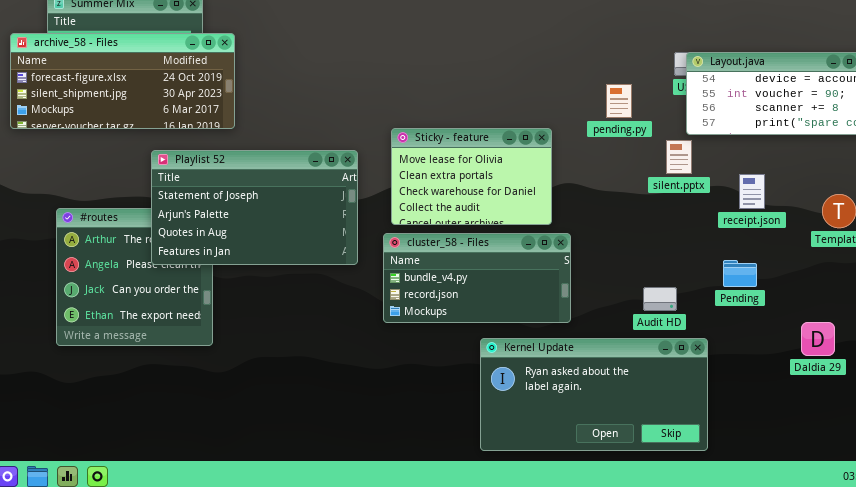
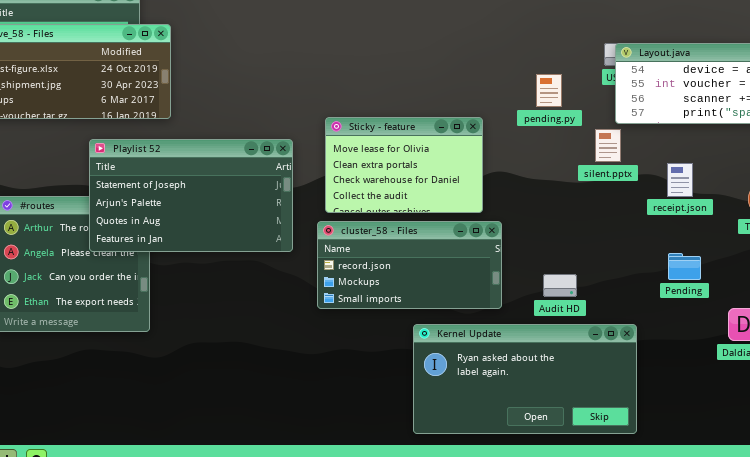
cluster_58 - Files: [383,233,571,323] -> [317,221,502,309], scrolled down 1 row
Pending: [723,260,757,287] -> [668,253,701,280], moved
Audit HD: [643,287,677,311] -> [543,274,577,297], moved

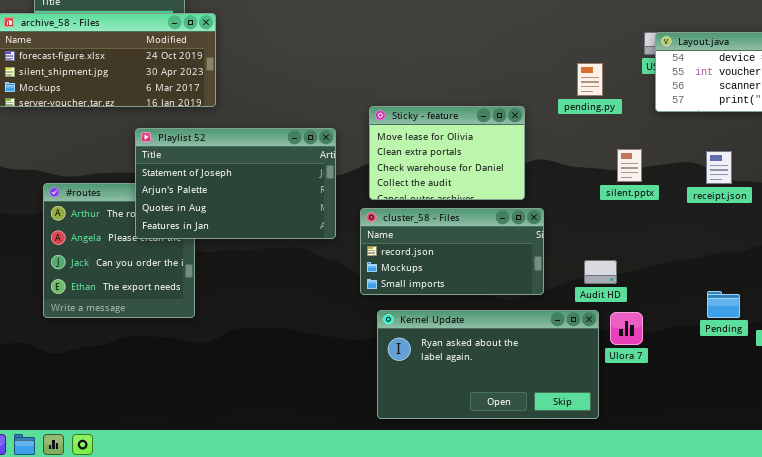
silent.pptx: [595,129,621,162] -> [617,149,642,182], moved
Pending: [668,253,701,280] -> [707,291,740,318], moved
Kernel Update: [413,324,637,434] -> [377,310,599,419], moved

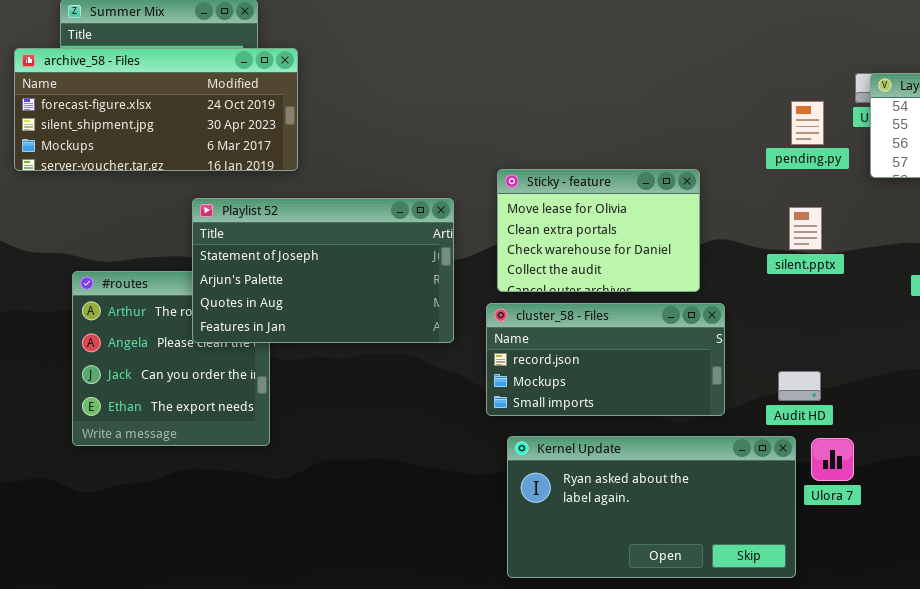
pending.py: [577,63,603,96] -> [791,101,824,145], moved
silent.pptx: [617,149,642,182] -> [789,207,822,250], moved

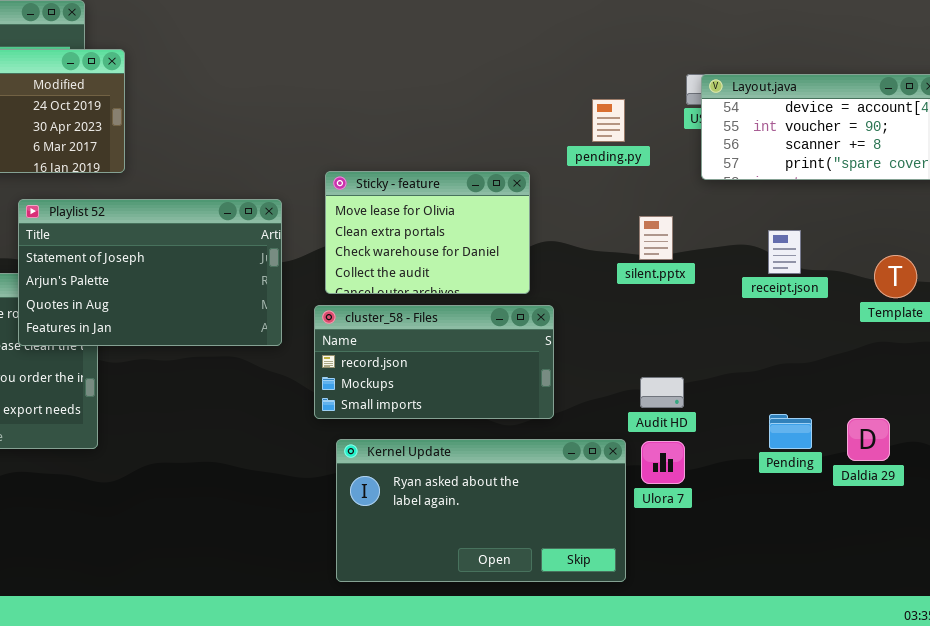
pending.py: [791,101,824,145] -> [592,99,625,142], moved
silent.pptx: [789,207,822,250] -> [639,216,673,260], moved
Audit HD: [778,371,821,401] -> [640,377,684,408], moved

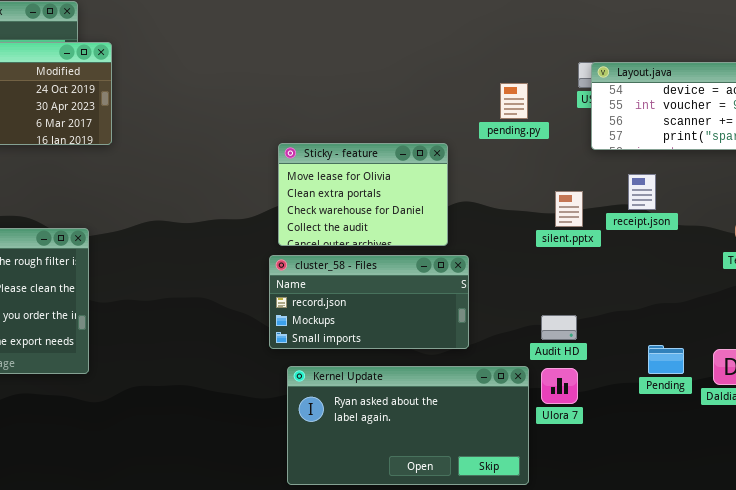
Playlist 52: [18,199,282,346] -> none, closed
silent.pptx: [639,216,673,260] -> [555,191,583,227], moved
receipt.json: [768,230,801,274] -> [628,174,656,210], moved

